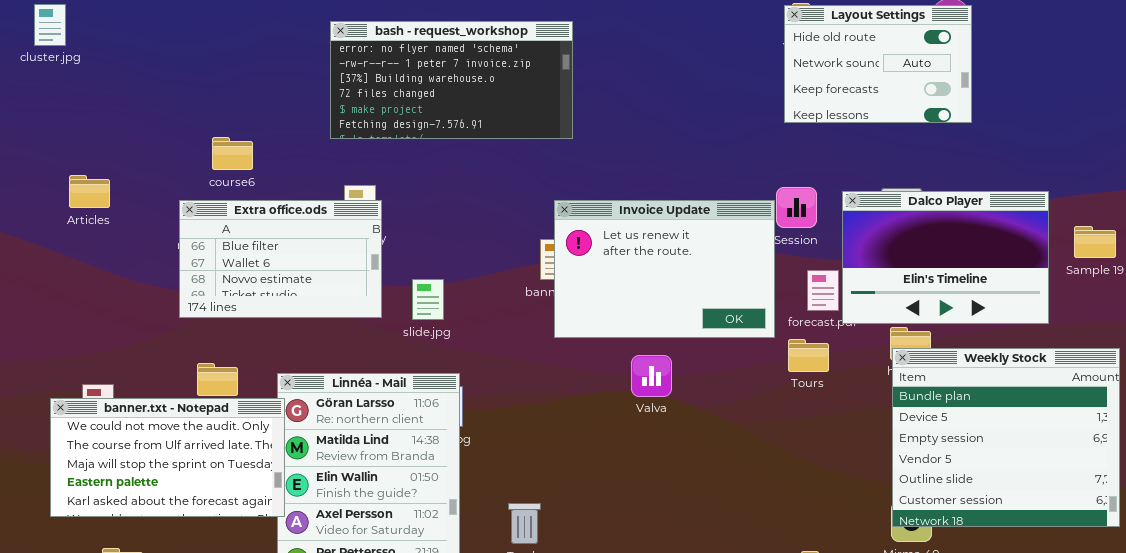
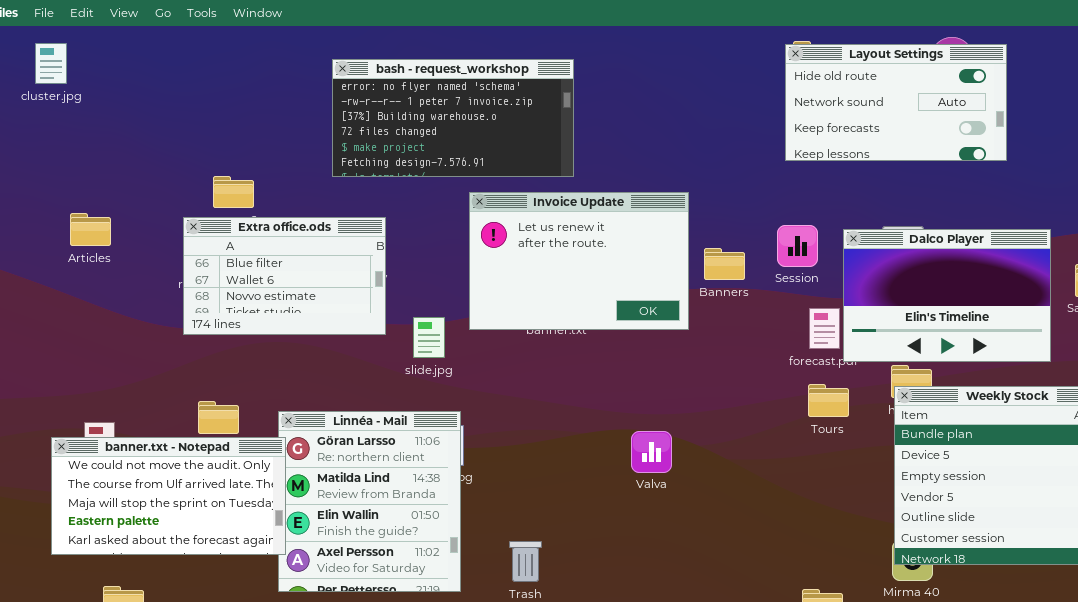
Layout Settings: [784,5,972,123] -> [785,44,1007,161], resized
Extra office.ods: [179,200,382,318] -> [183,217,386,335], moved
Invoice Update: [554,200,775,338] -> [469,192,689,330], moved
Tours: [788,339,829,372] -> [808,384,849,417], moved
Valva: [631,355,672,397] -> [631,431,672,473], moved

